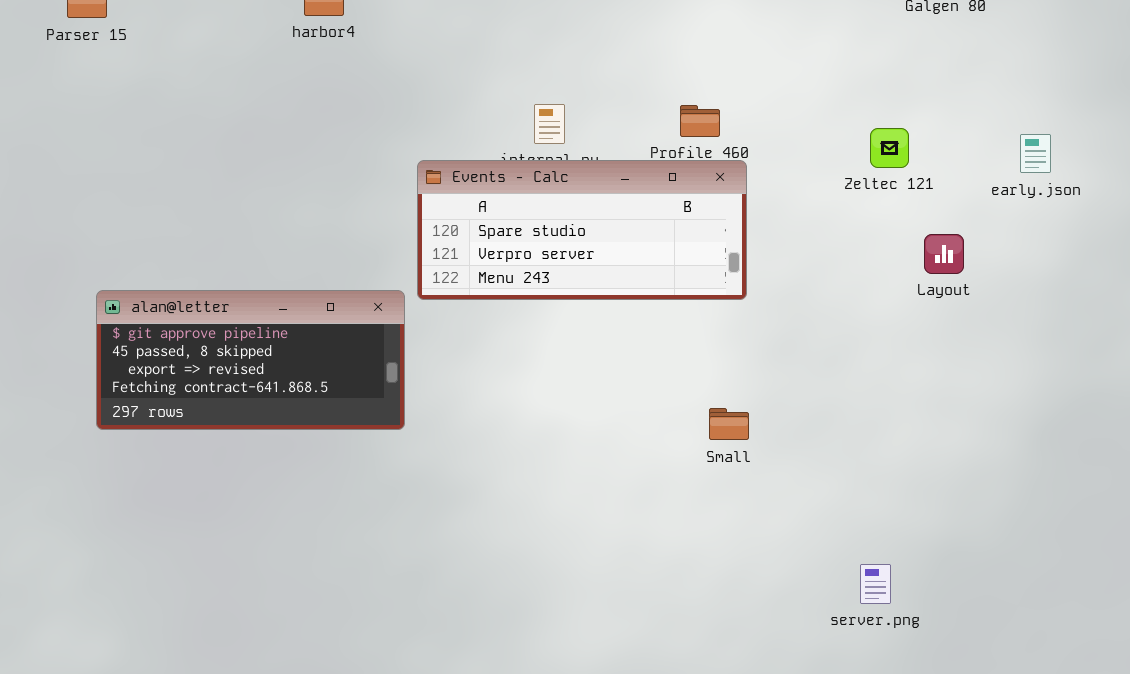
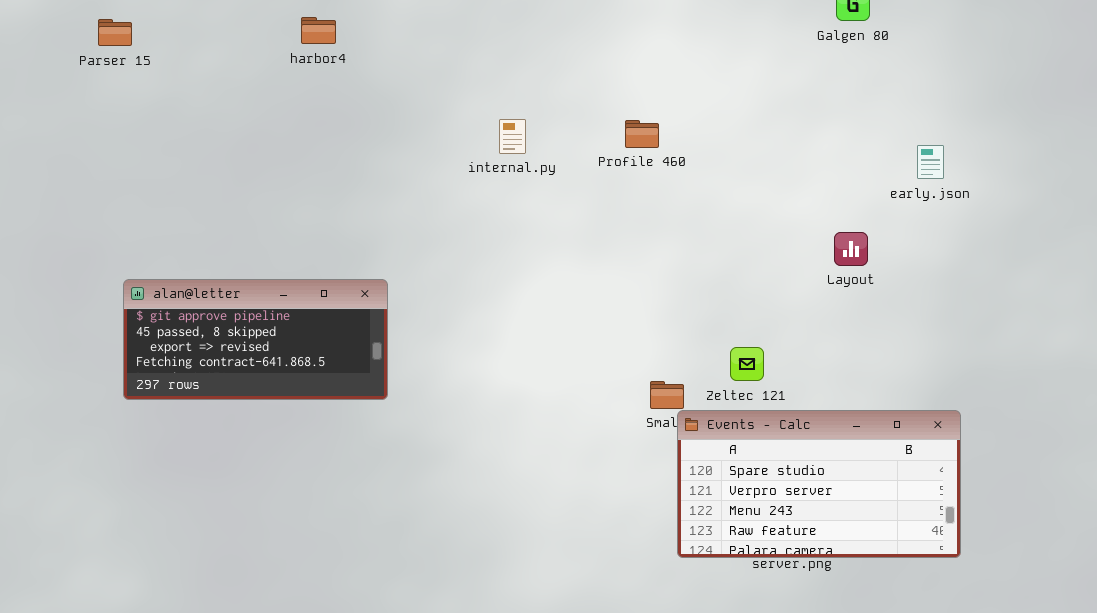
Zeltec 121: [870,128,909,168] -> [730,347,764,381], moved
Events - Calc: [417,160,747,300] -> [677,410,961,558], moved, resized

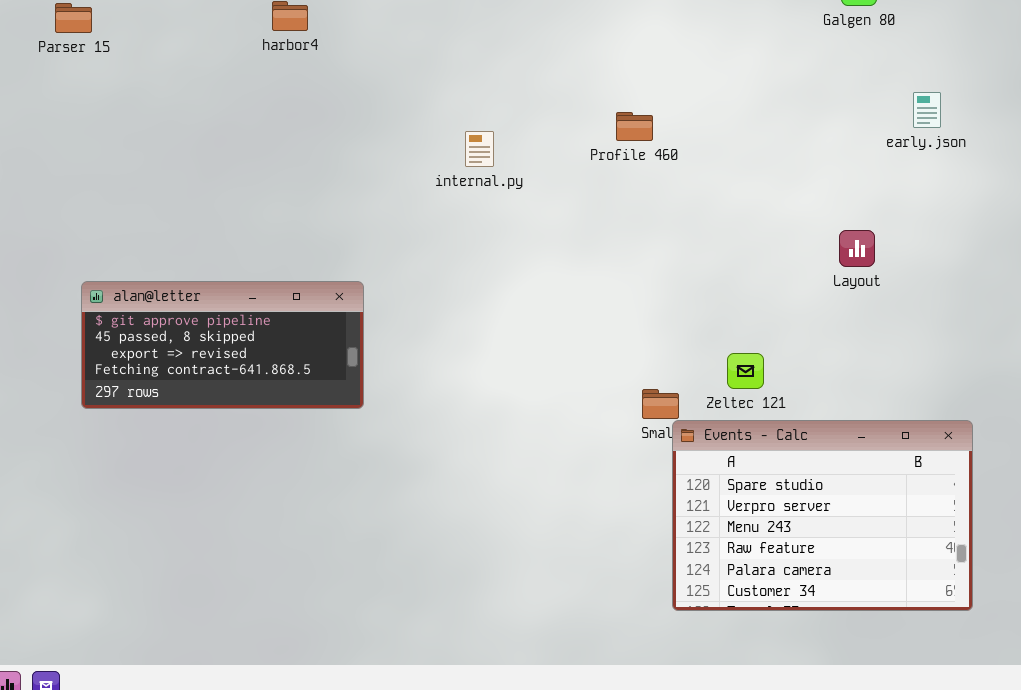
internal.py: [499,119,526,154] -> [465,131,494,167], moved
early.json: [917,145,944,179] -> [913,92,941,128], moved
Events - Calc: [677,410,961,558] -> [672,420,973,611], resized

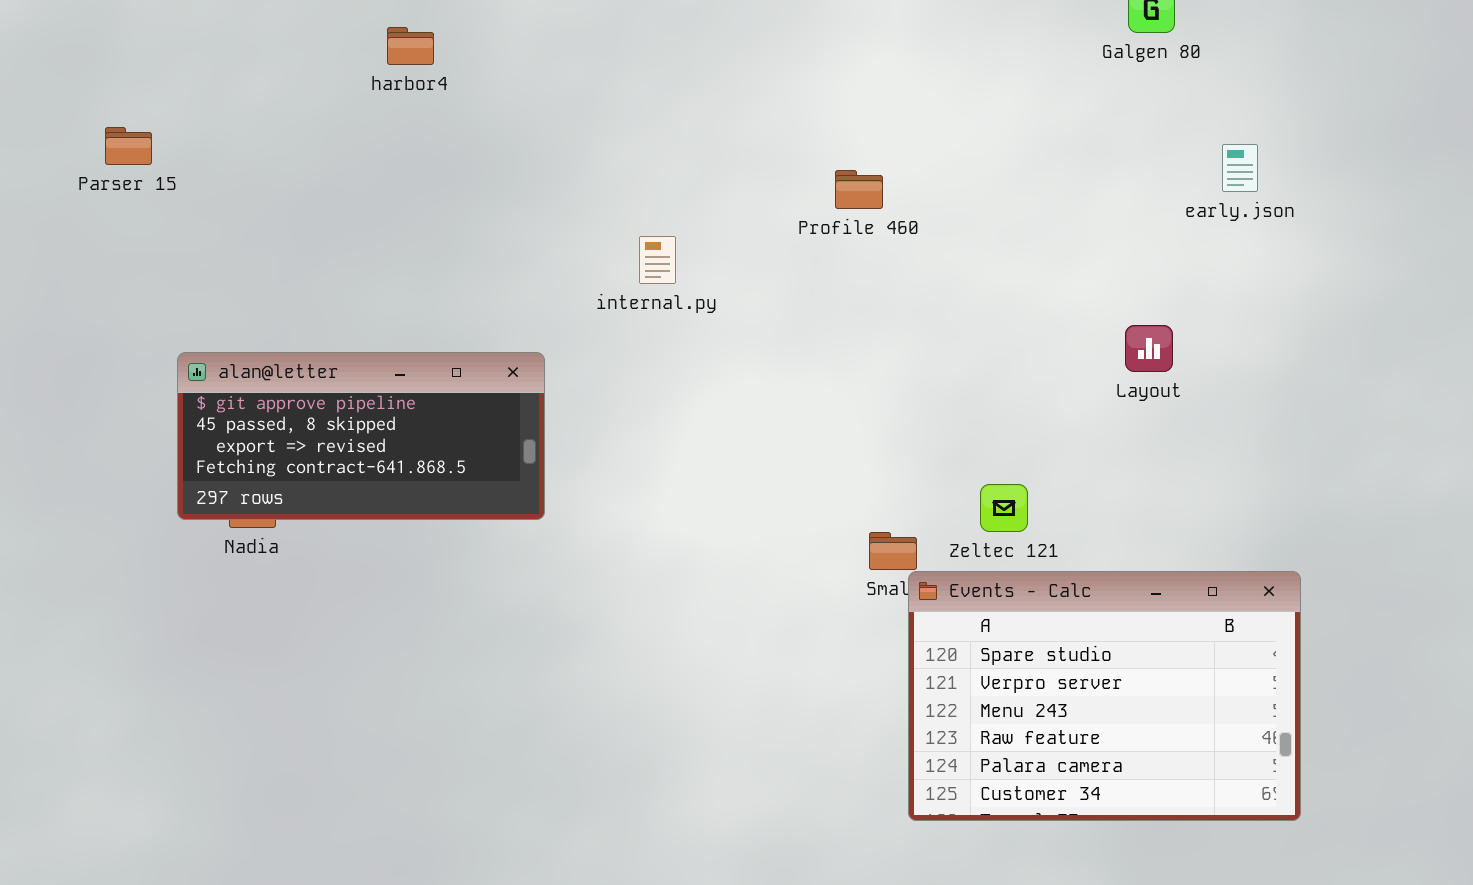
Parser 15: [55,3,92,33] -> [105,127,152,165], moved
internal.py: [465,131,494,167] -> [639,236,676,284], moved
alan@letter: [81,281,364,409] -> [177,352,545,520], moved

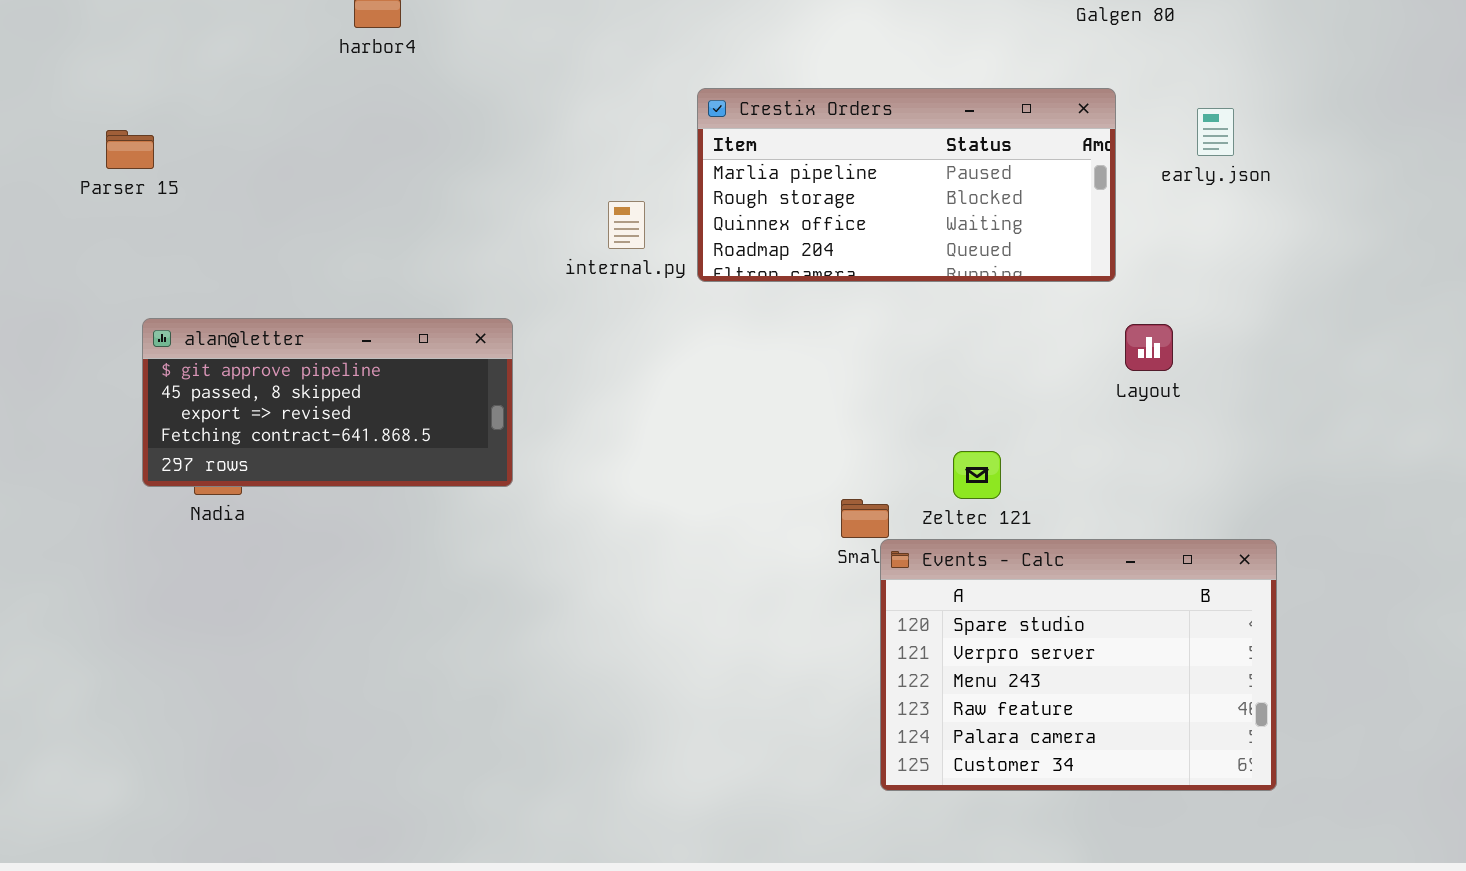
Crestix Orders: none -> [697,88,1116,282], opened
Parser 15: [105,127,152,165] -> [106,130,154,169], moved
Layout: [1125,325,1173,372] -> [1125,324,1173,371], moved

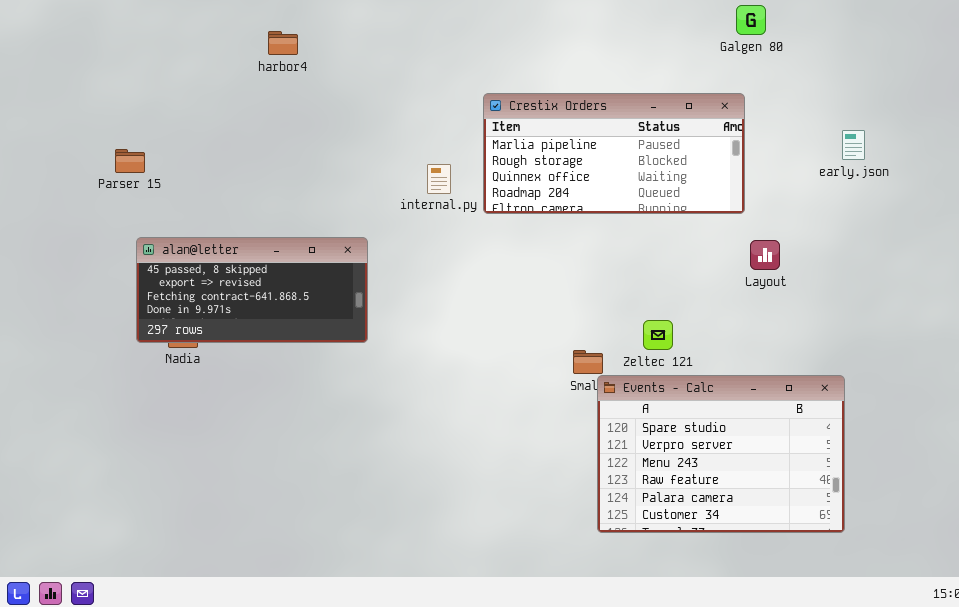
early.json: [1197,108,1234,156] -> [842,130,865,160], moved
Parser 15: [106,130,154,169] -> [115,149,145,173], moved
alan@letter: [142,318,513,487] -> [136,237,368,343], scrolled down 1 row

